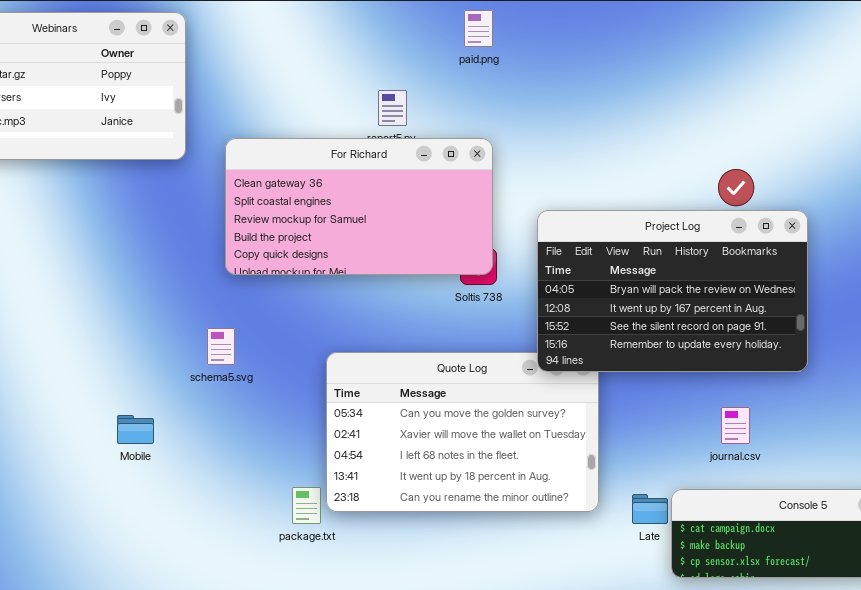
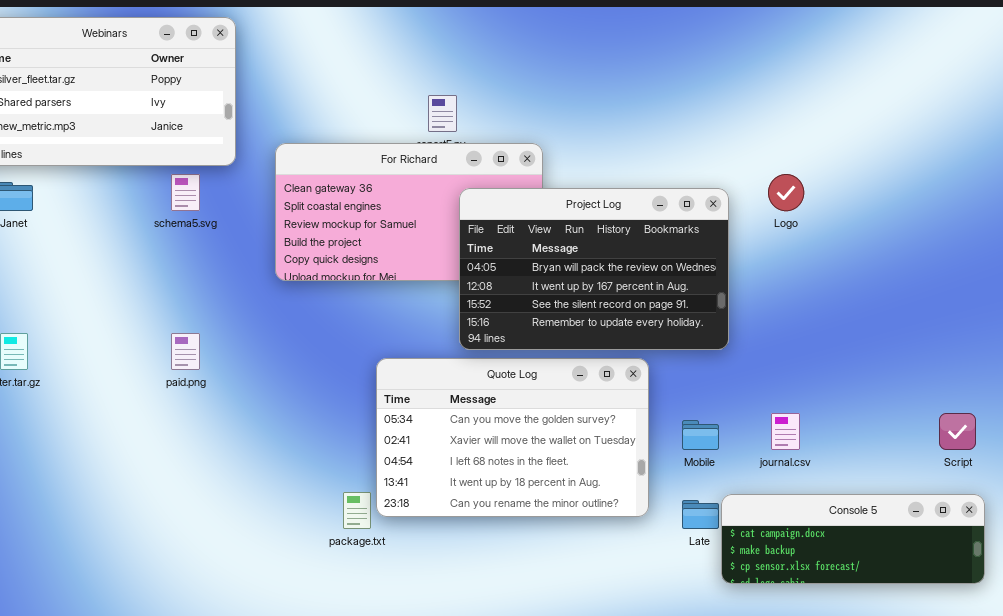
paid.png: [464,10,493,47] -> [171,333,200,370], moved
Project Log: [537,210,808,372] -> [459,188,729,350], moved
schema5.svg: [207,328,235,365] -> [171,174,200,211], moved
Mobile: [117,415,154,444] -> [682,420,719,450], moved

